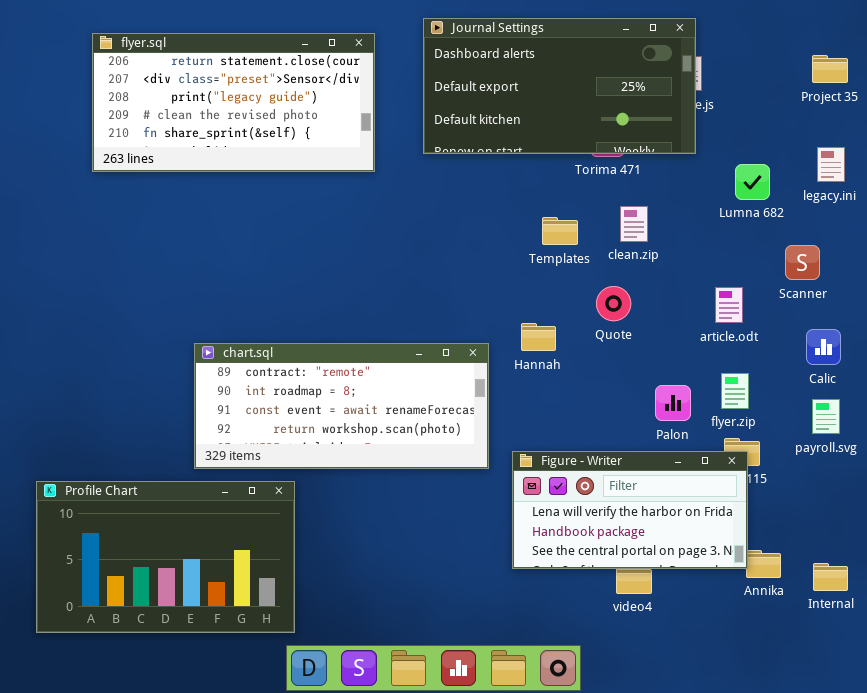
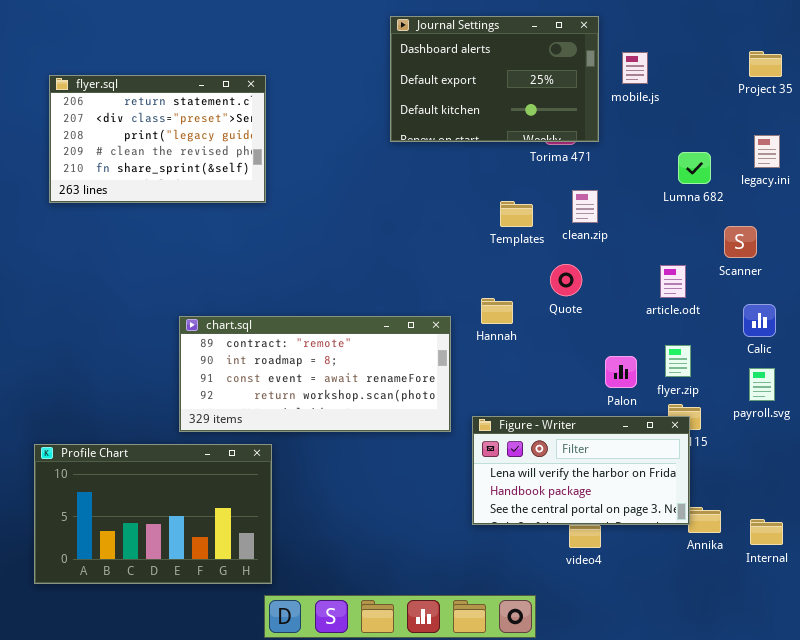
Journal Settings: [423,18,696,154] -> [390,16,599,142], resized
flyer.sql: [92,33,375,172] -> [49,75,266,203], moved, resized

